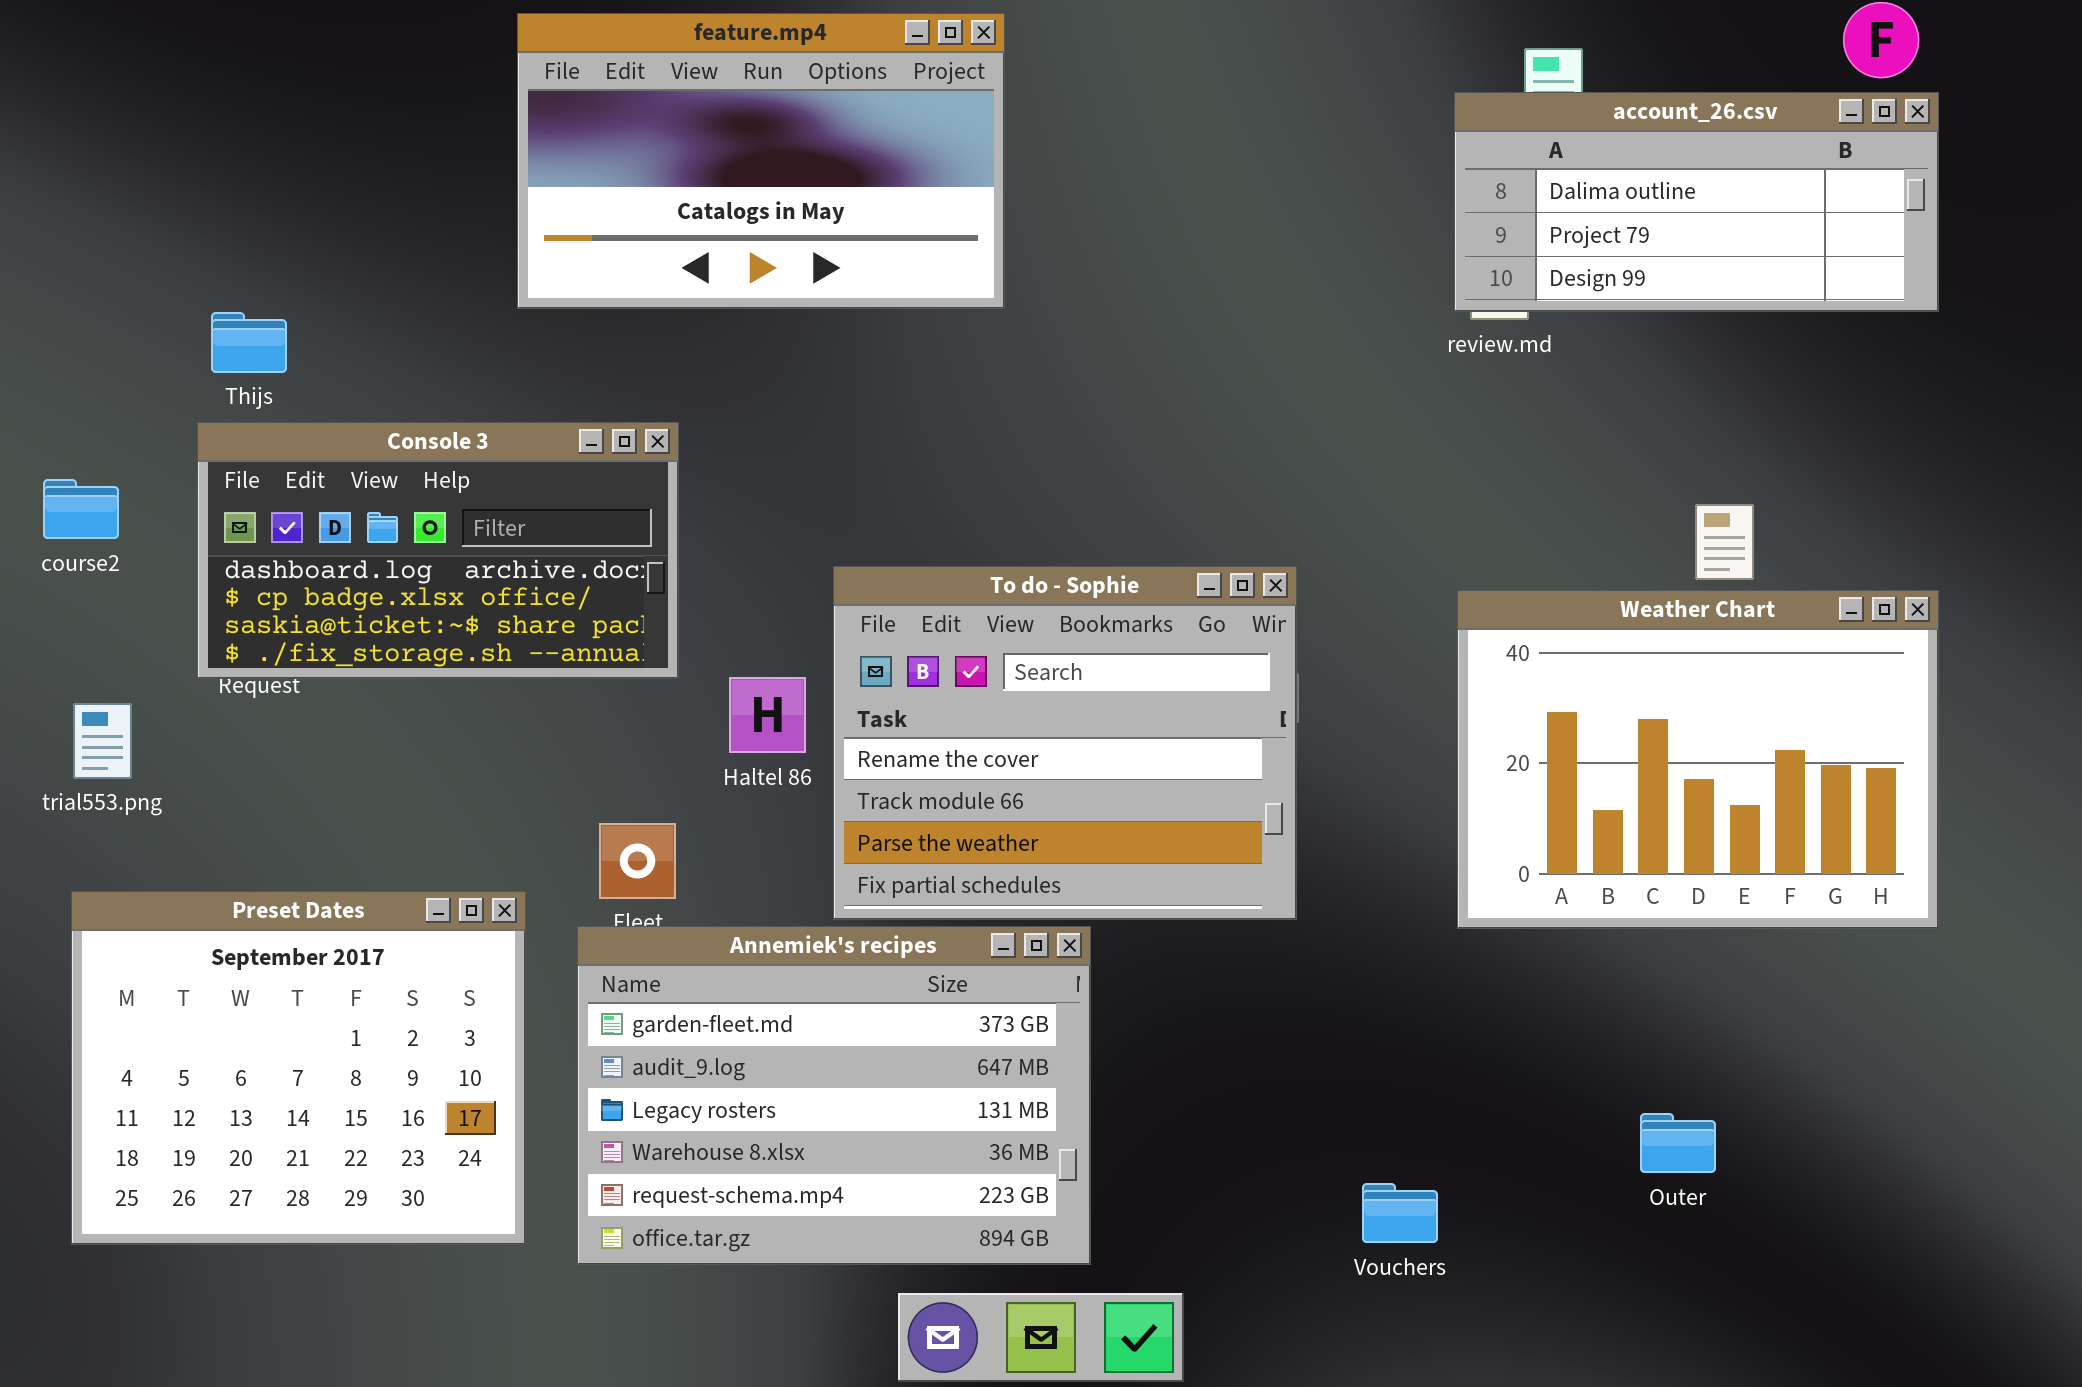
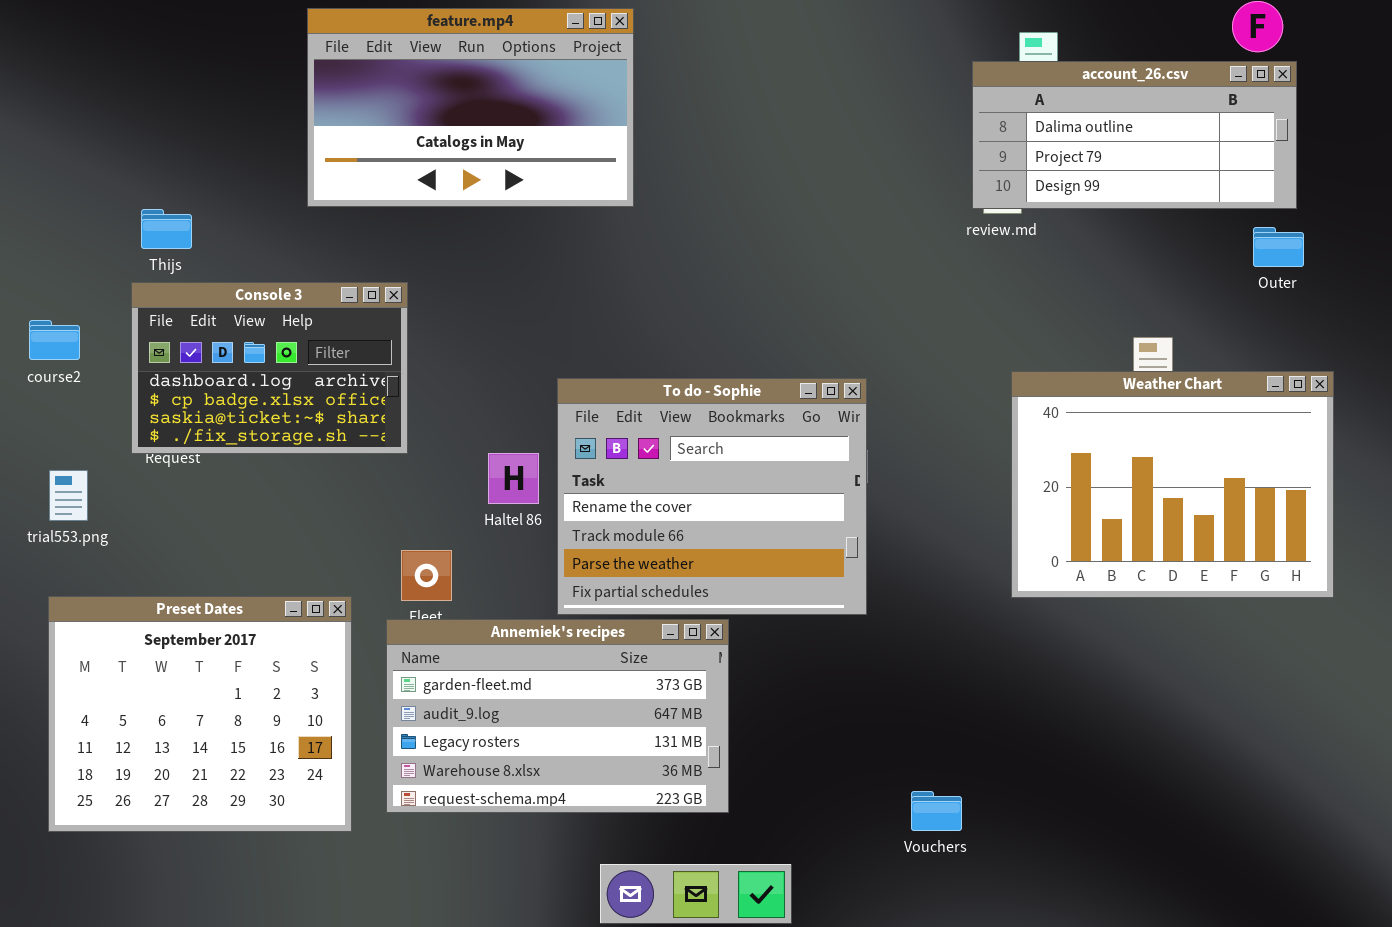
feature.mp4: [517,13,1005,309] -> [307,8,634,207], moved
Console 3: [197,422,679,679] -> [131,282,408,454], resized
Weather Chart: [1457,590,1939,929] -> [1011,371,1334,598], moved
Annemiek's recipes: [577,926,1091,1265] -> [386,619,729,813], resized
Outer: [1640,1113,1716,1173] -> [1253,227,1304,267], moved

